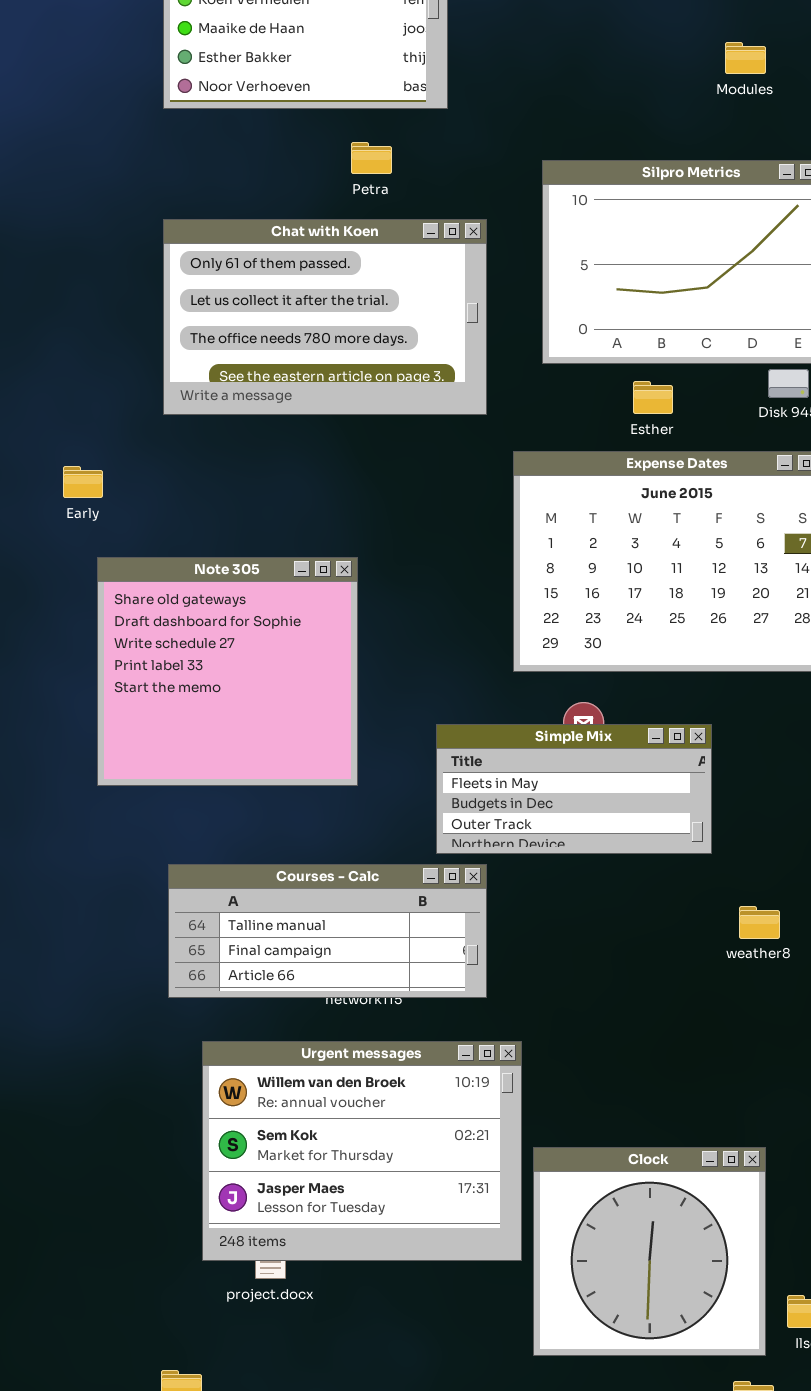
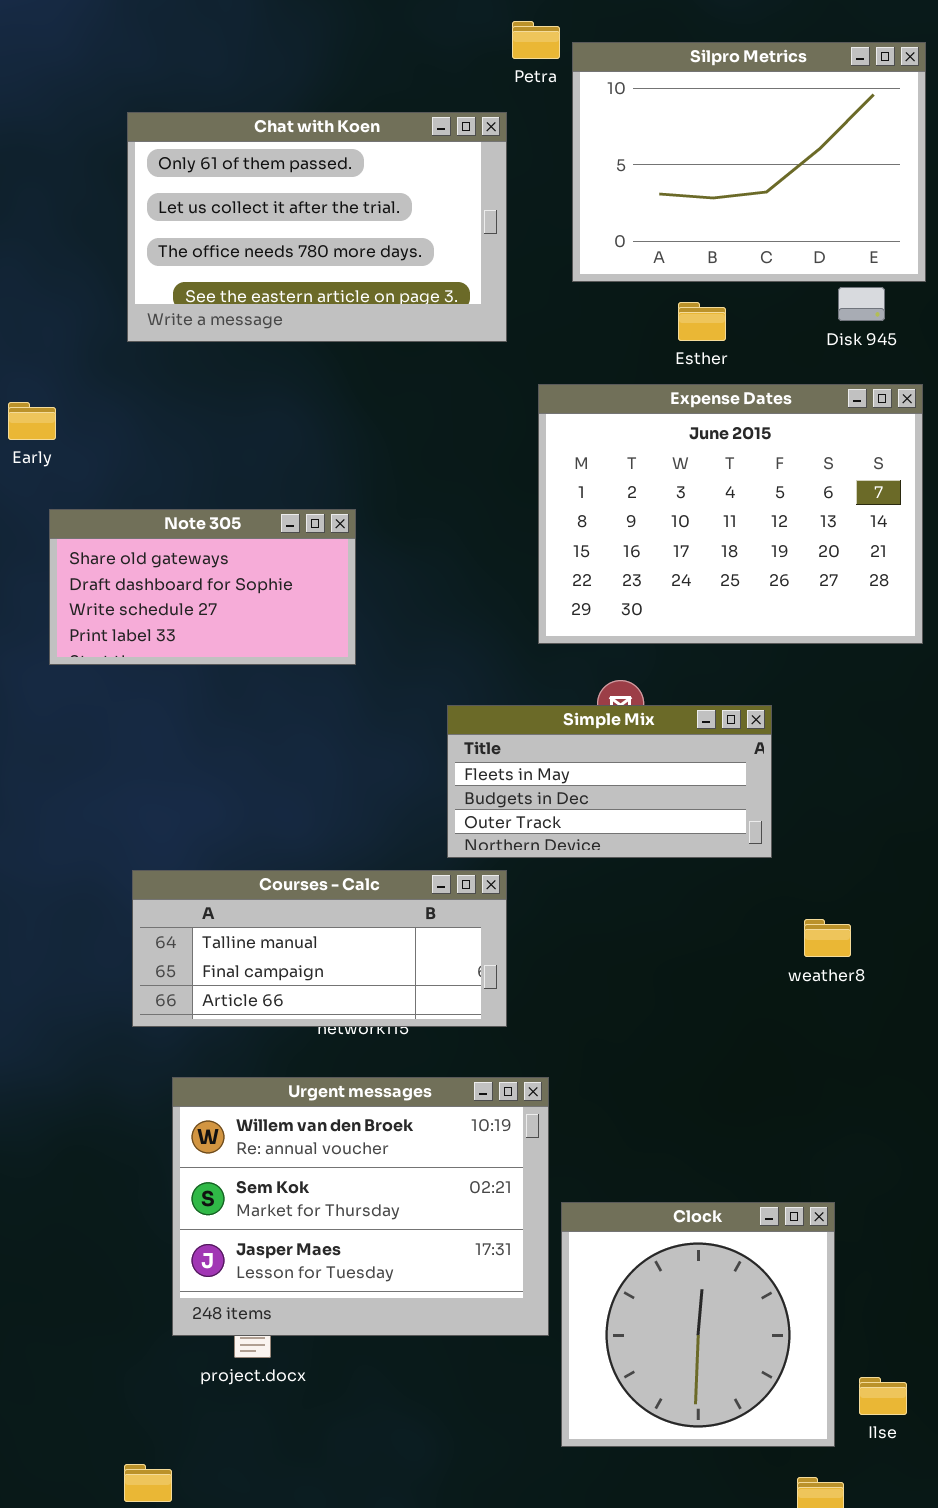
Petra: [351,142,392,174] -> [512,21,560,59], moved
Note 305: [97,557,358,786] -> [49,509,356,665], resized

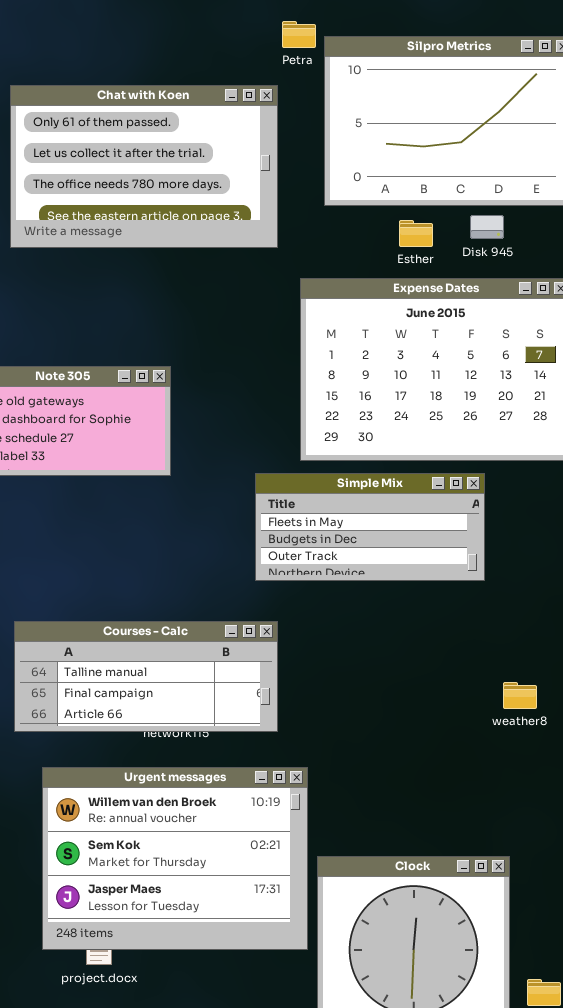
Disk 945: [838,287,885,321] -> [470,215,504,239], moved
Simple Mix: [447,705,772,858] -> [255,473,485,581], moved
weather8: [804,919,851,957] -> [503,682,537,709], moved

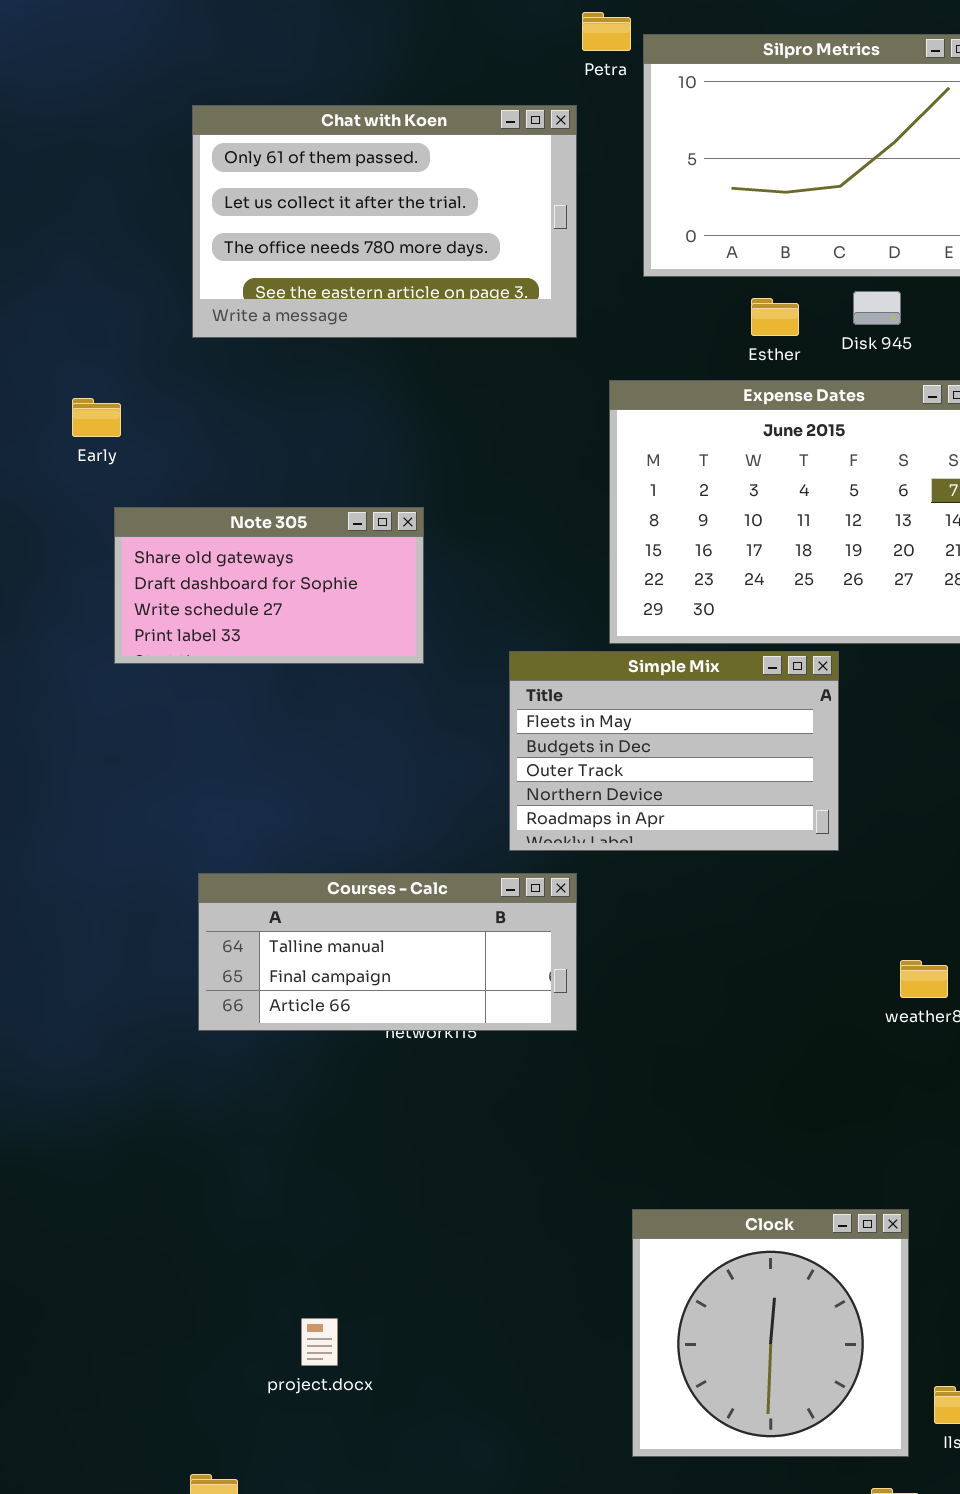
Simple Mix: [255,473,485,581] -> [509,651,839,851], moved, resized
Urgent messages: [42,767,308,950] -> none, closed

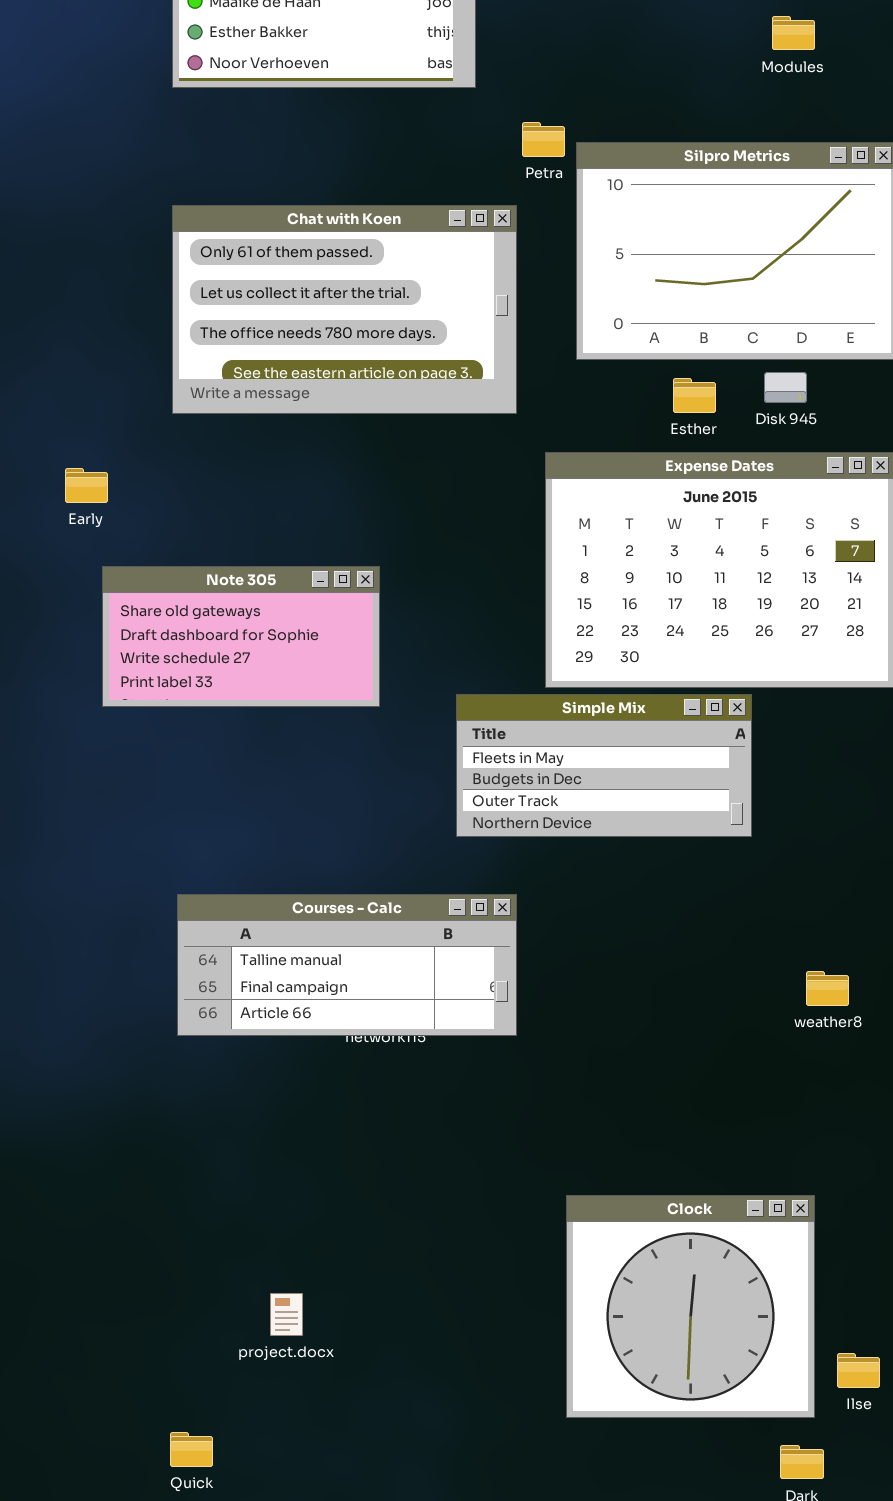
Simple Mix: [509,651,839,851] -> [456,694,752,837], resized

